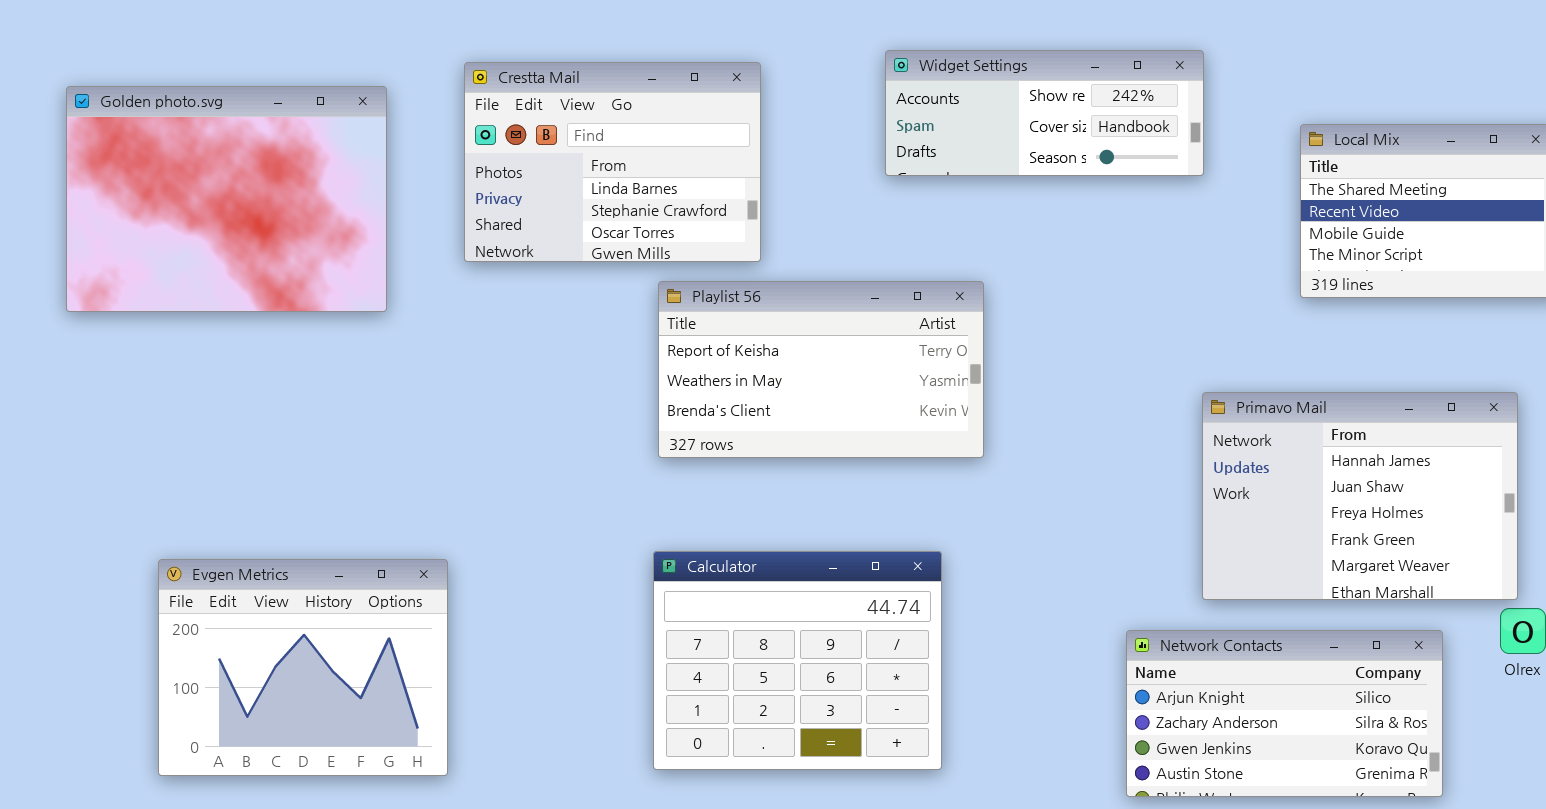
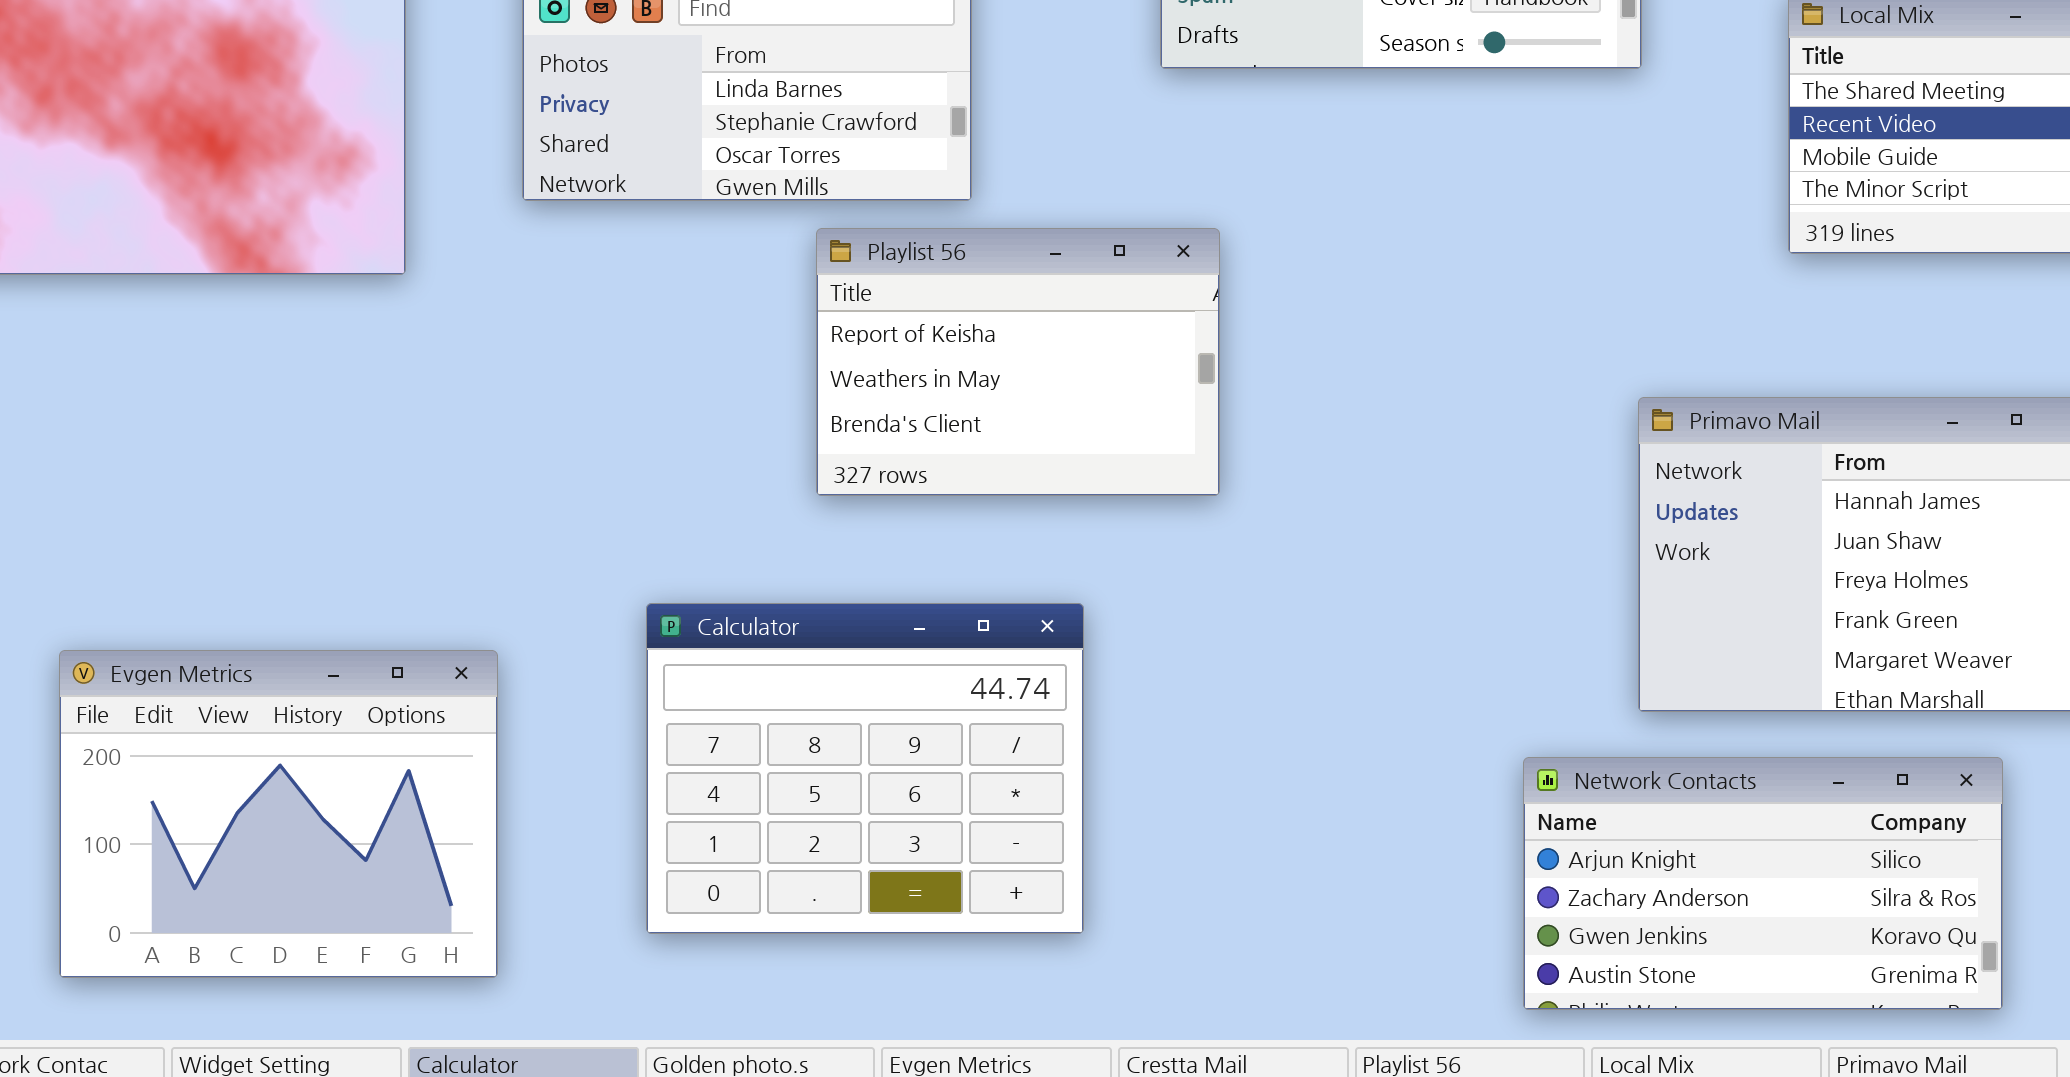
Playlist 56: [658,281,984,458] -> [816,228,1220,496], resized
Calculator: [653,551,942,770] -> [646,603,1084,934], moved

